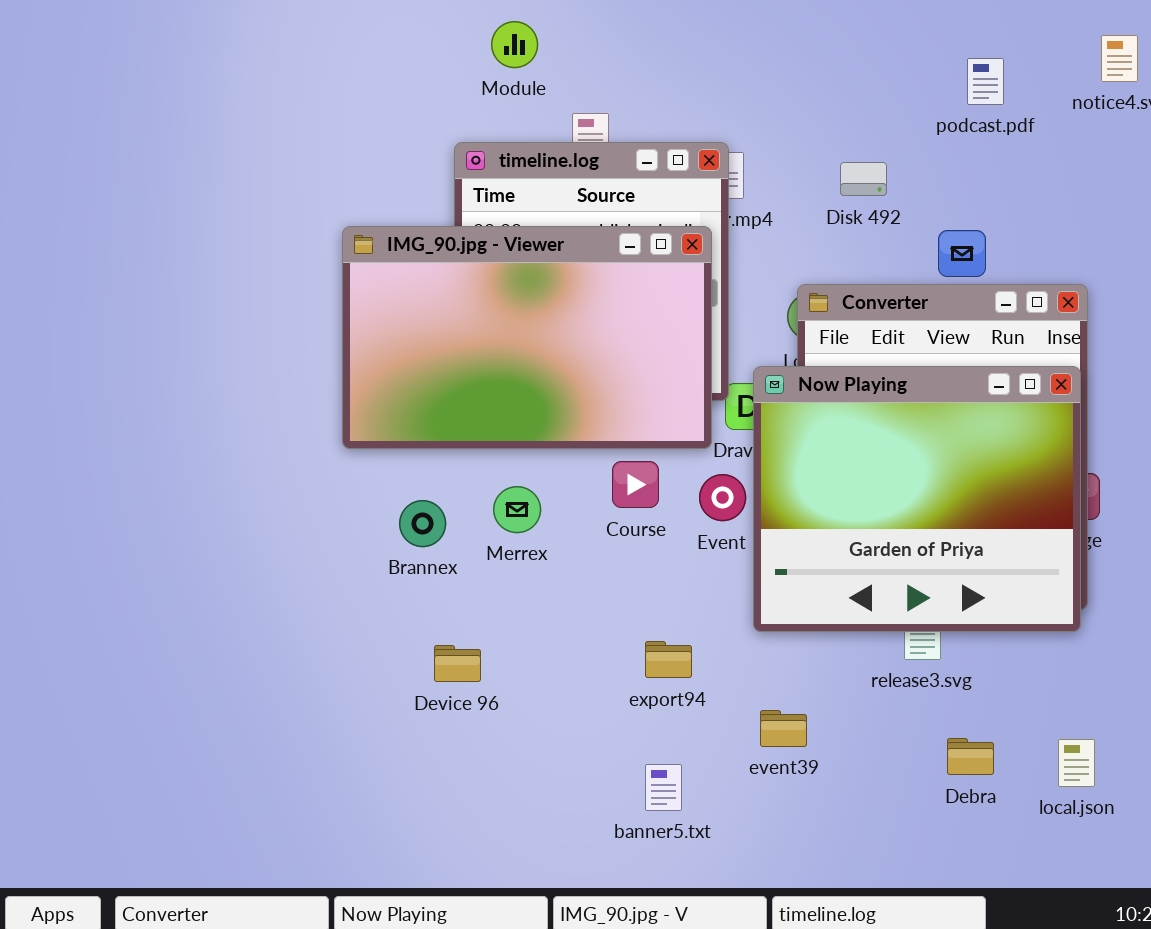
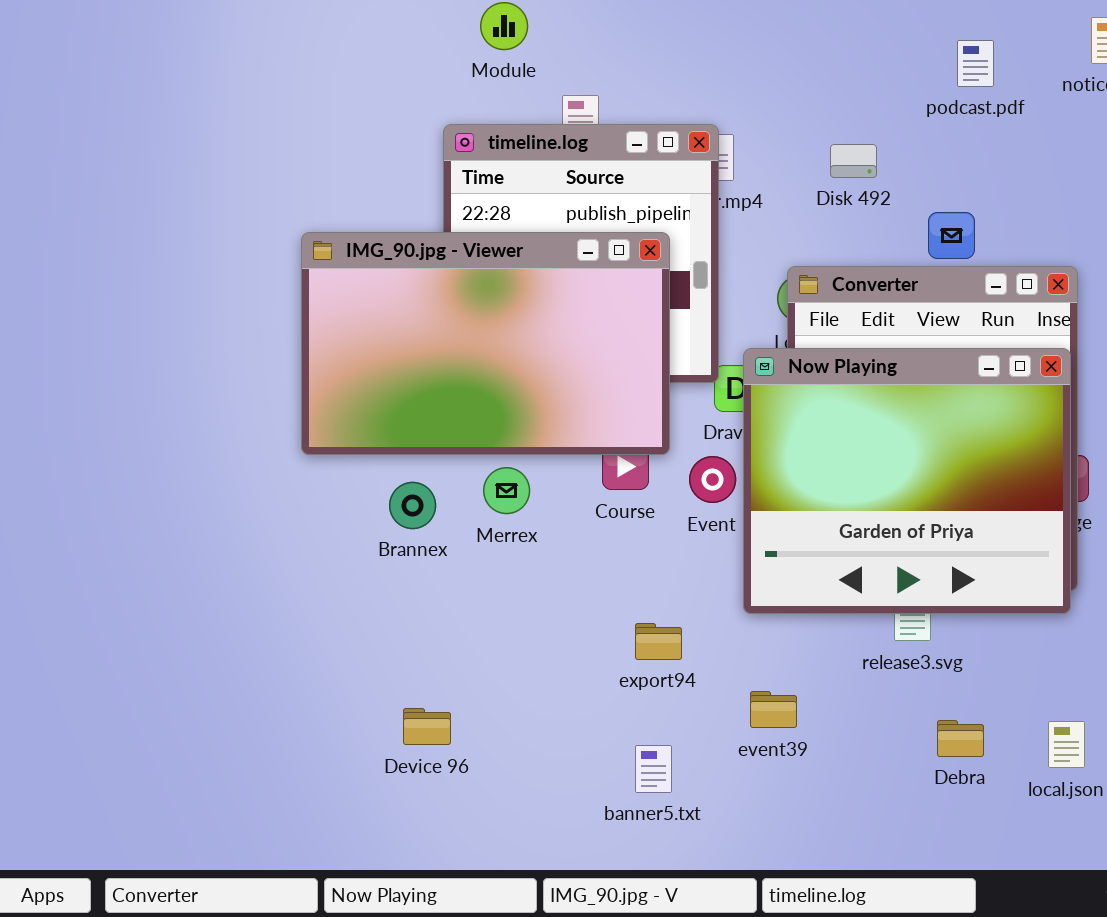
IMG_90.jpg - Viewer: [342,226,712,449] -> [301,232,670,455], moved
Device 96: [434,645,481,682] -> [403,708,451,745], moved

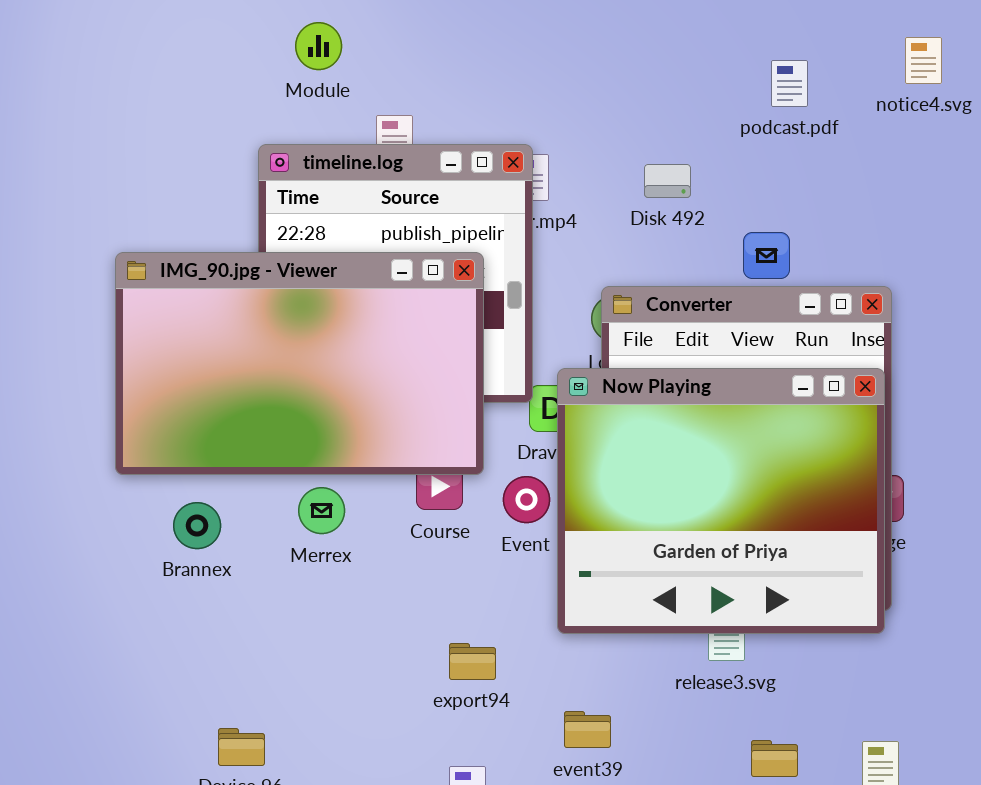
Brannex: [389,482,436,529] -> [173,502,221,549], moved

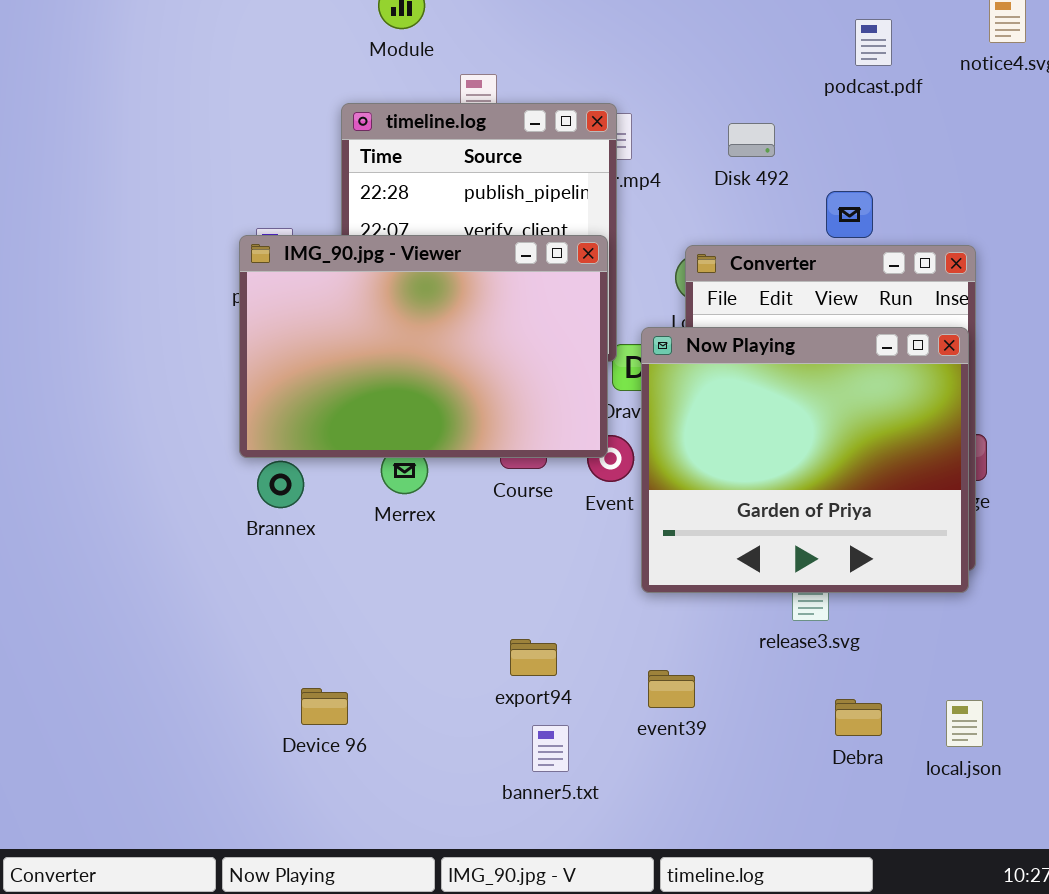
IMG_90.jpg - Viewer: [115,252,484,475] -> [239,235,608,458], moved
export94: [449,643,496,680] -> [510,639,557,676], moved

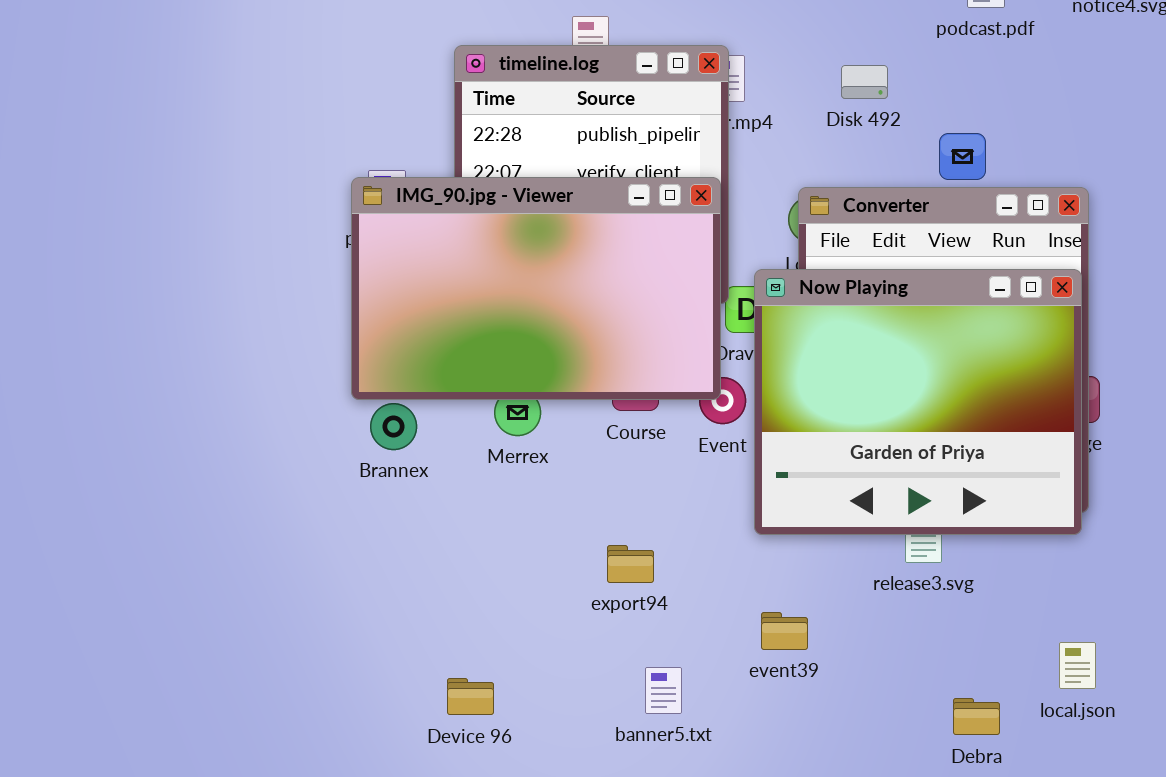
export94: [510,639,557,676] -> [607,545,654,583], moved
Device 96: [301,688,348,725] -> [447,678,494,715], moved
Debra: [835,699,882,736] -> [953,698,1000,735], moved

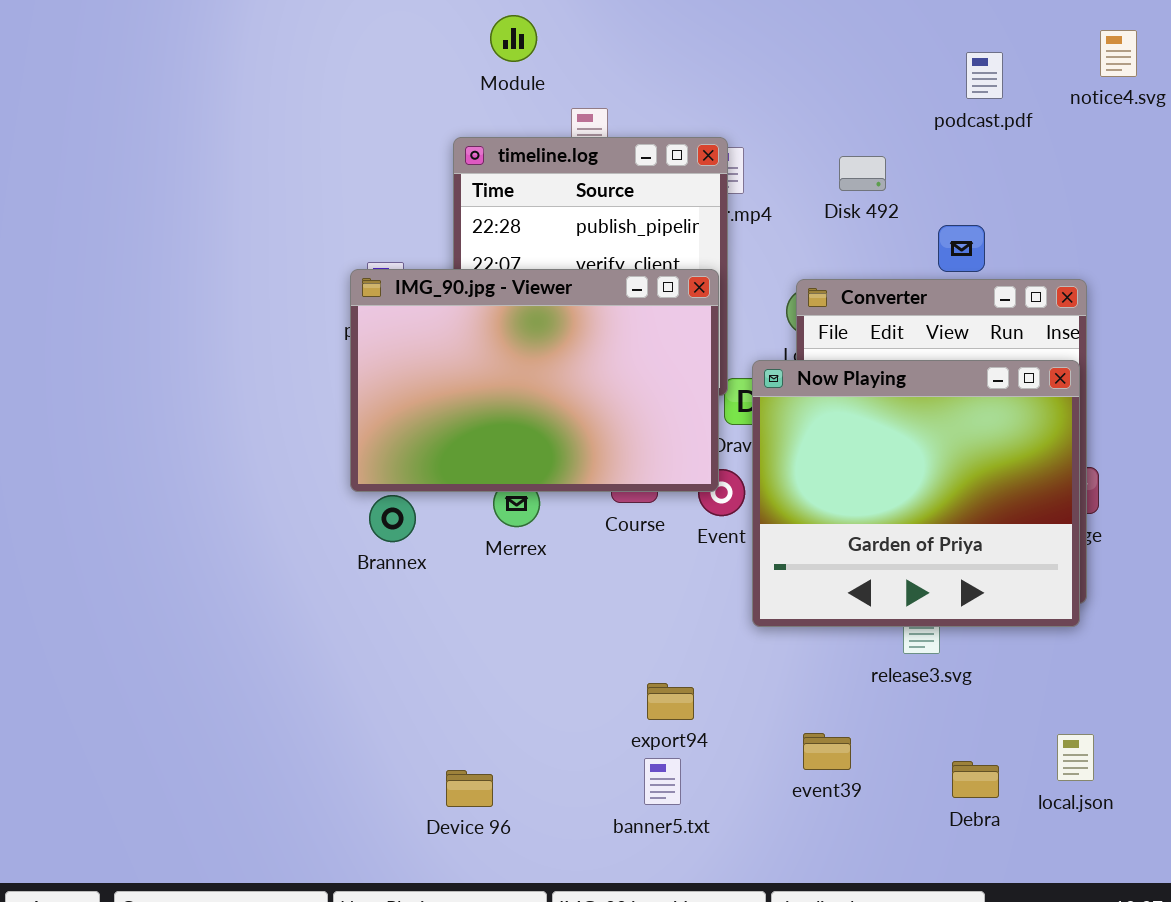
export94: [607,545,654,583] -> [647,683,694,720], moved
event39: [761,612,808,650] -> [803,733,851,770], moved
Debra: [953,698,1000,735] -> [952,761,999,798], moved

